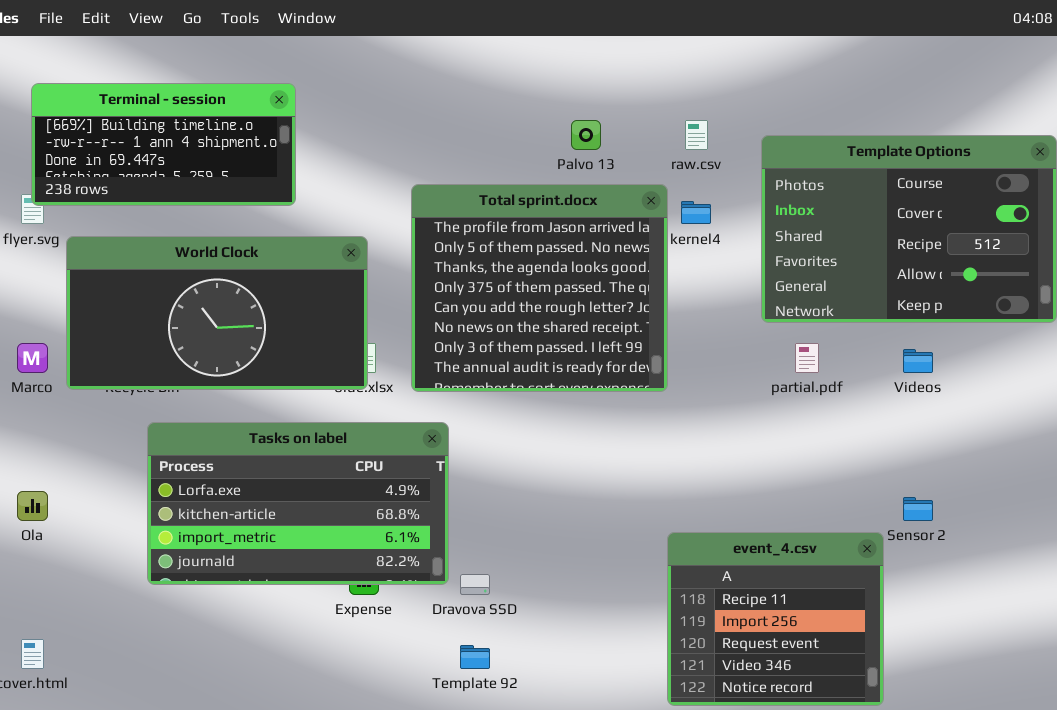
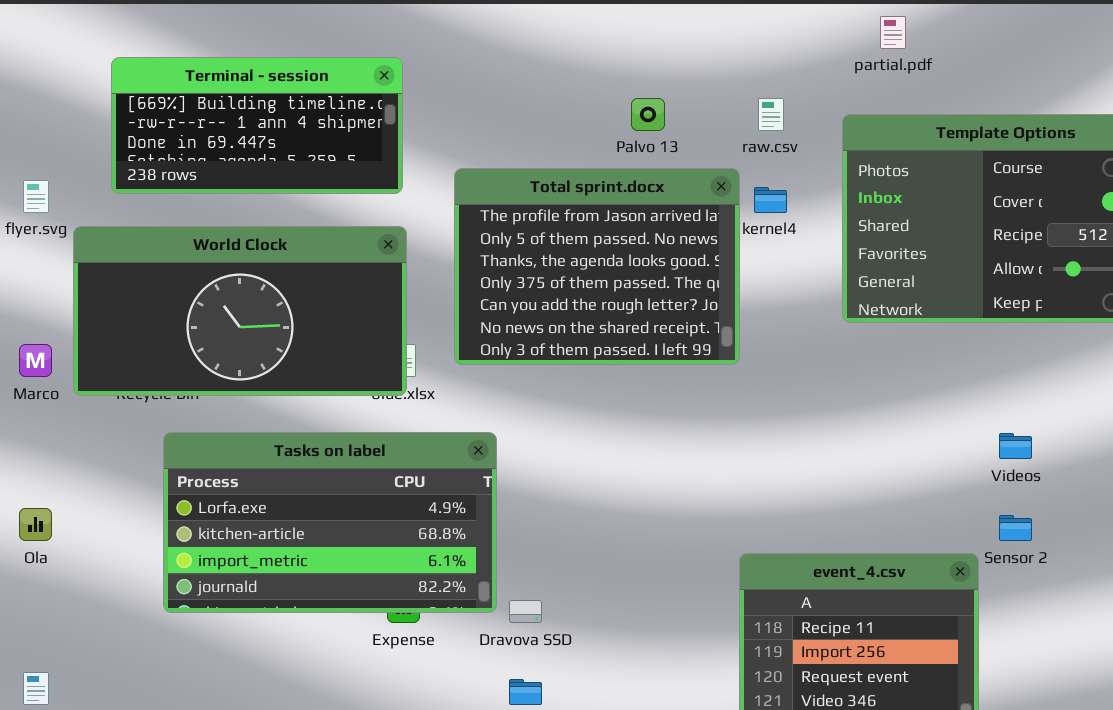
Terminal - session: [31,83,296,206] -> [111,57,403,194], moved
Total sprint.docx: [411,184,668,392] -> [454,168,740,365], resized
partial.pdf: [795,343,819,373] -> [880,16,906,49], moved
Videos: [903,349,933,373] -> [999,433,1032,459], moved

